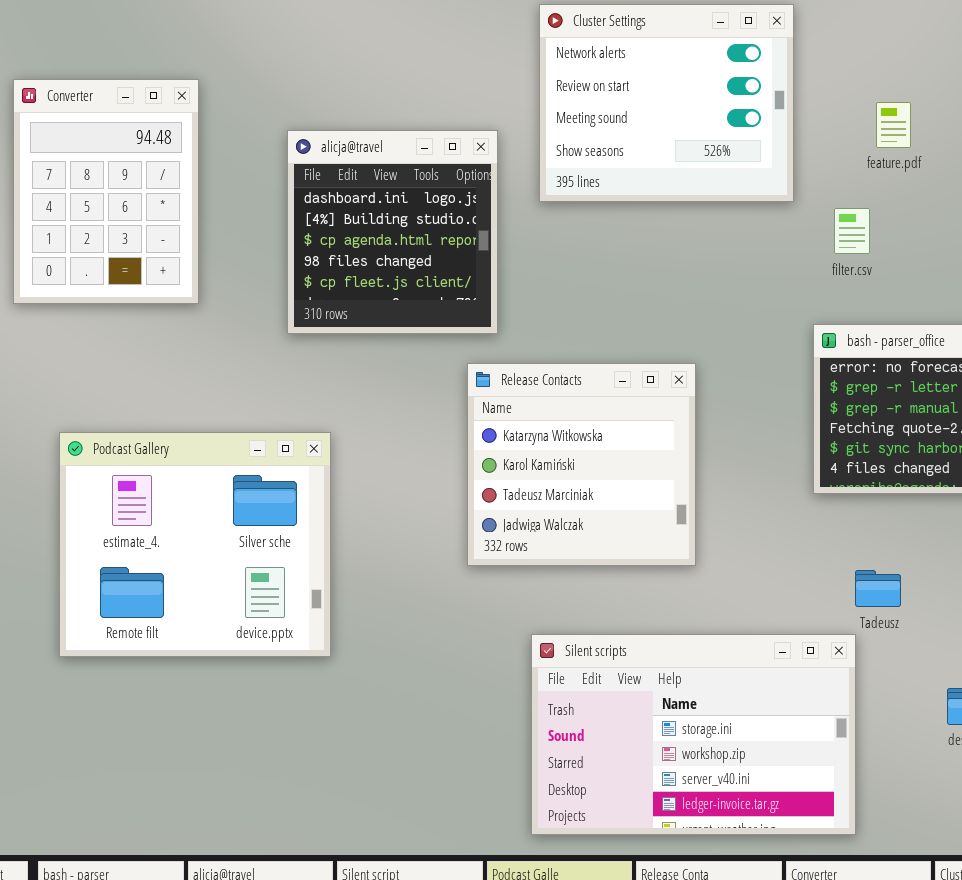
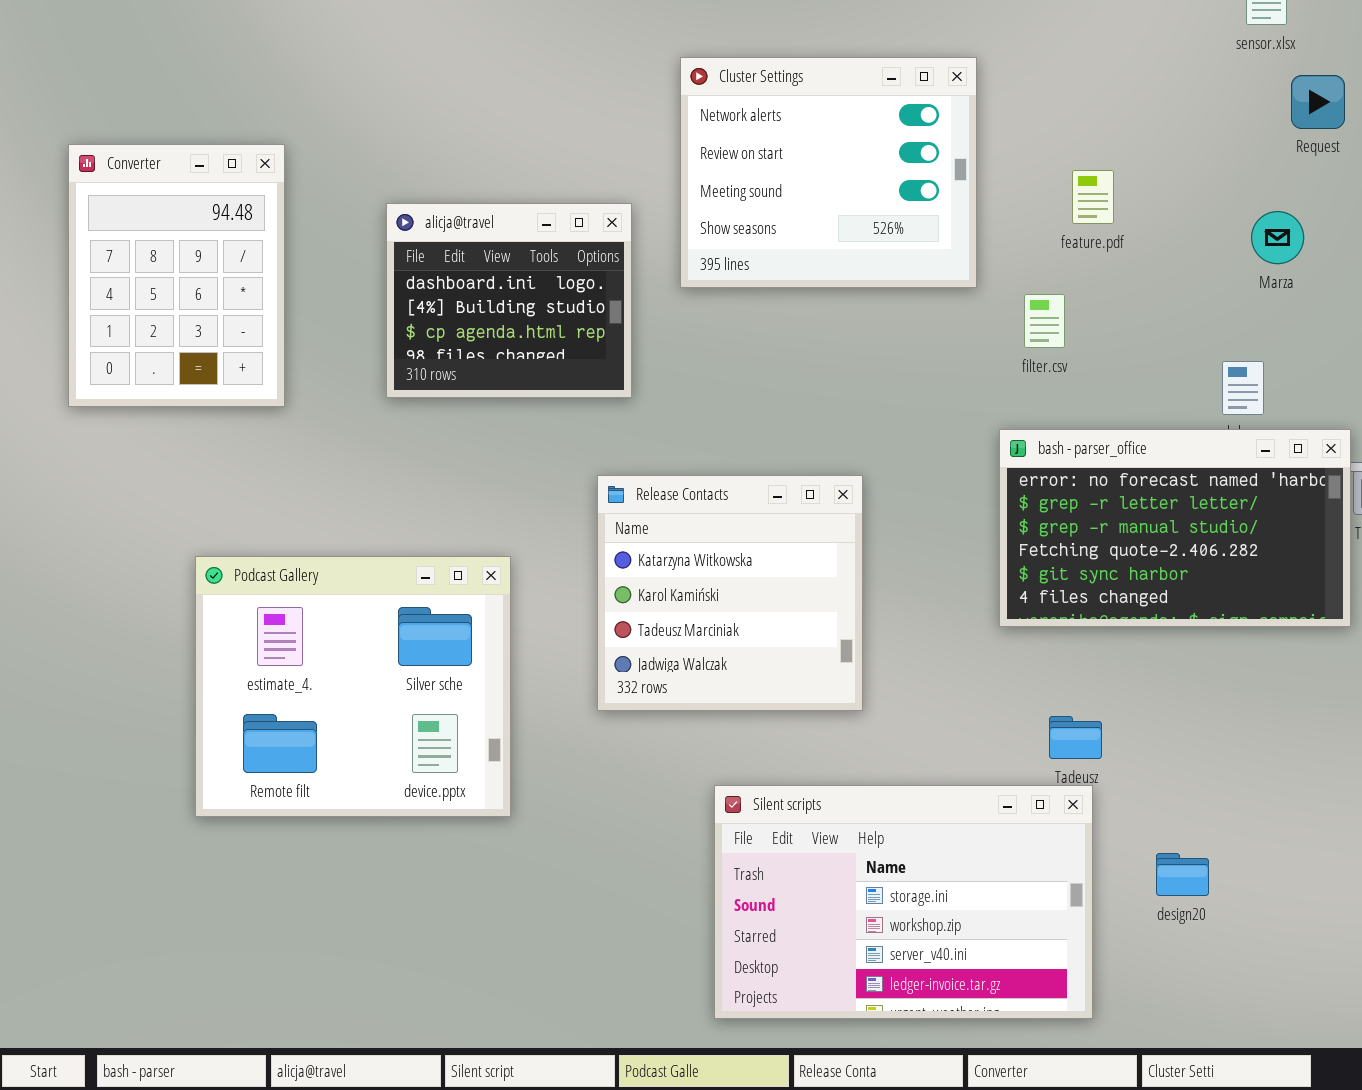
alicja@travel: [287,130,498,334] -> [386,203,632,398], resized
Podcast Gallery: [59,432,331,657] -> [195,556,511,817], moved
Silent scripts: [531,634,856,835] -> [714,785,1093,1019], moved

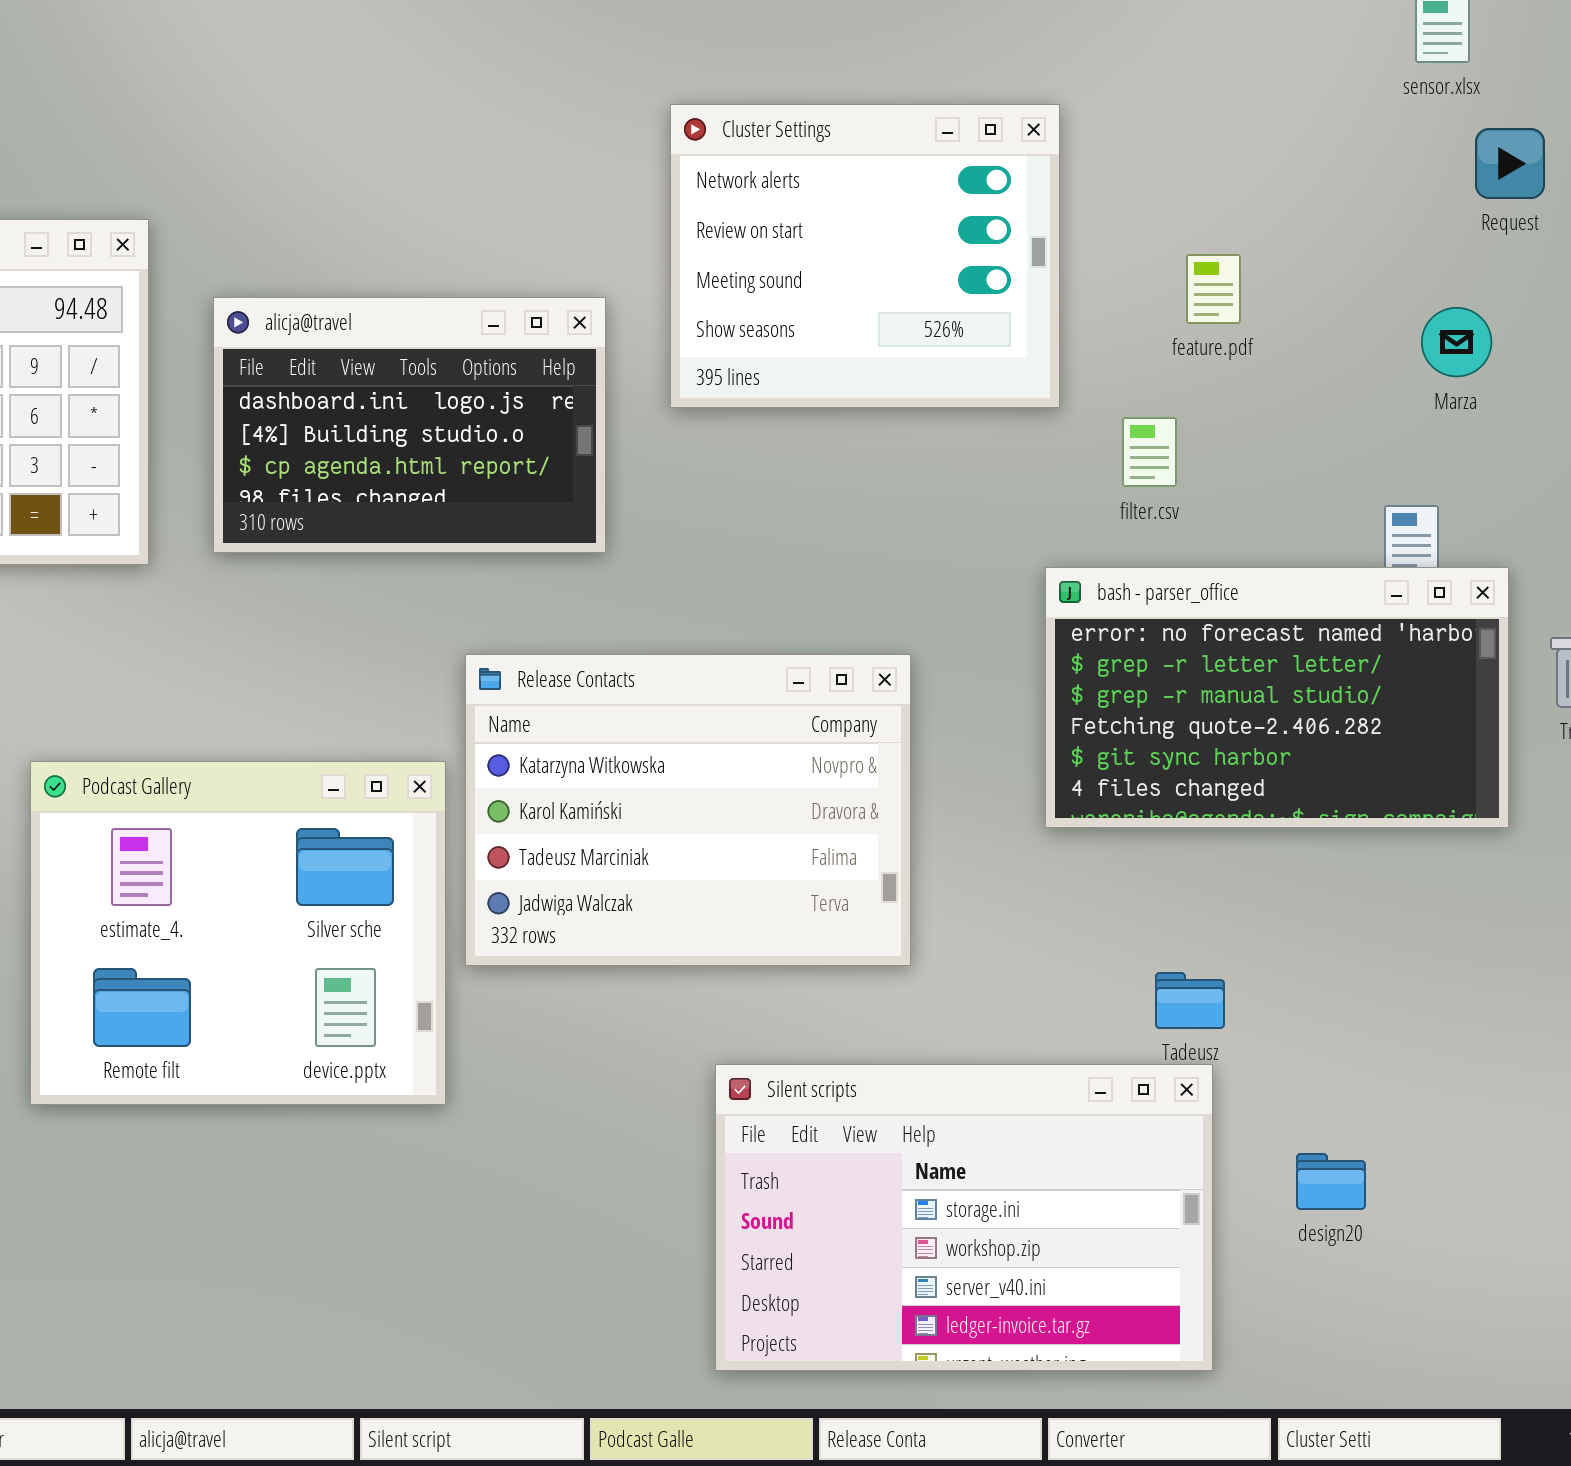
alicja@travel: [386,203,632,398] -> [213,297,606,553], resized
bash - parser_office: [999,429,1351,627] -> [1045,567,1509,828], moved
Release Contacts: [597,475,863,711] -> [465,654,911,966], resized

